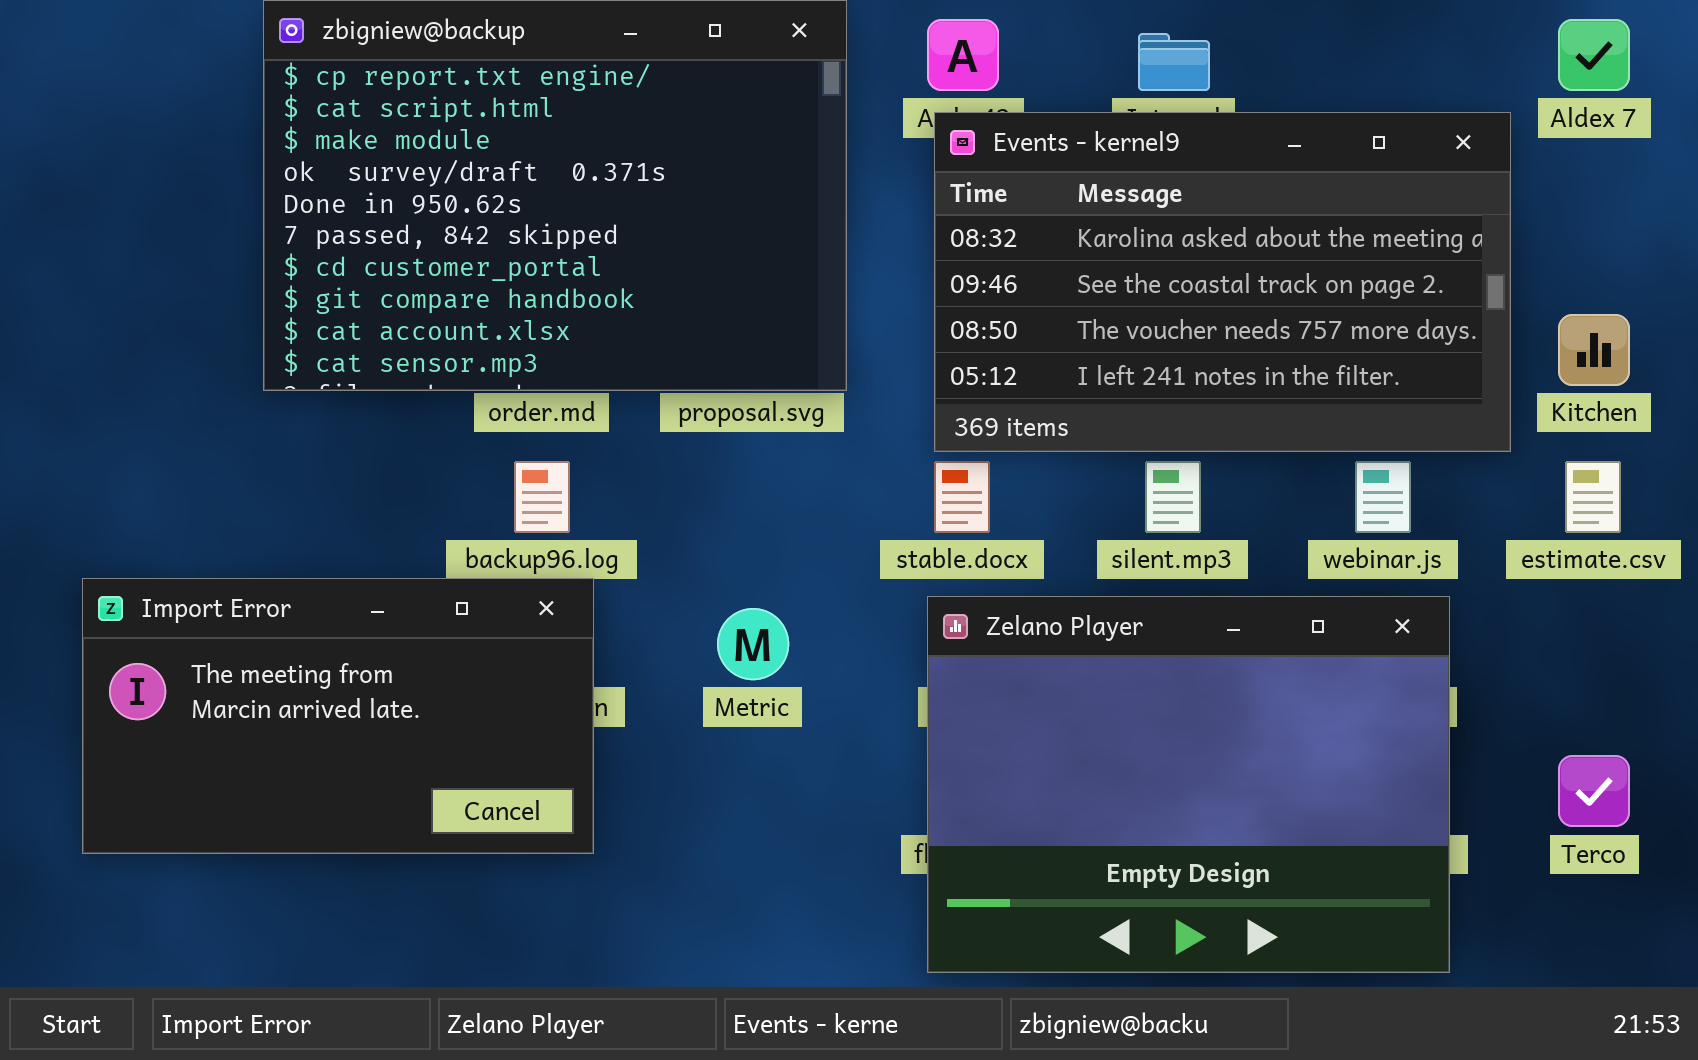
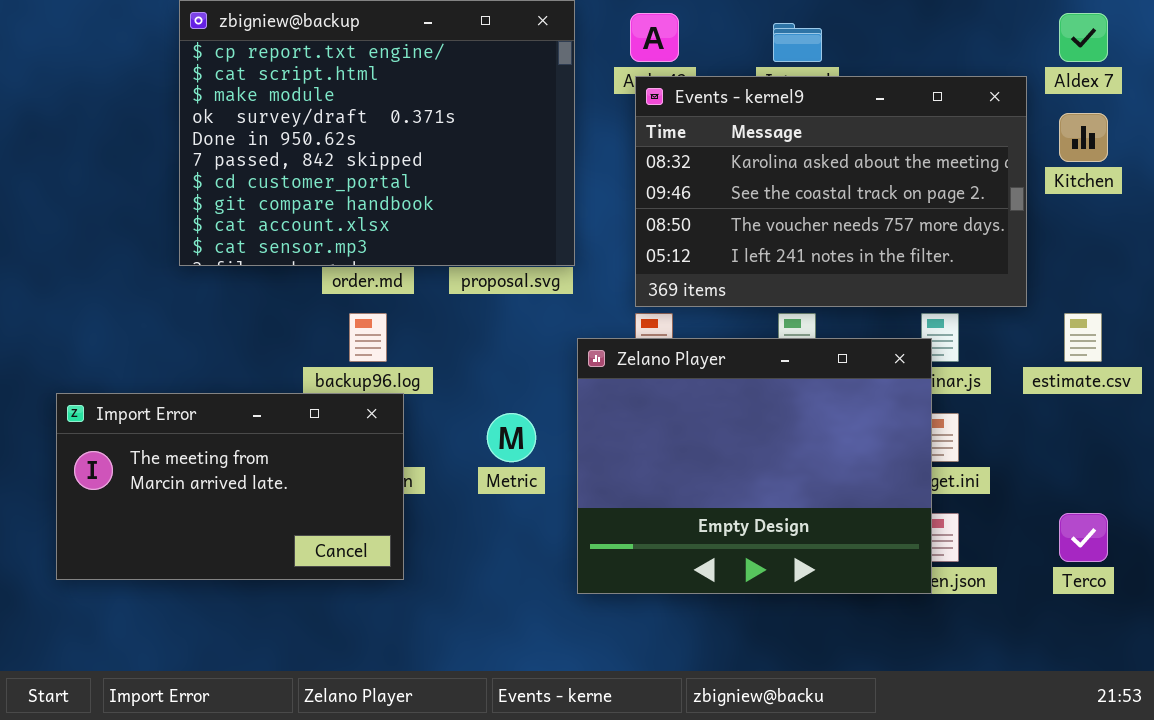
Kitchen: [1558,314,1630,386] -> [1059,113,1108,162], moved
Zelano Player: [927,596,1450,973] -> [577,338,932,594], moved

